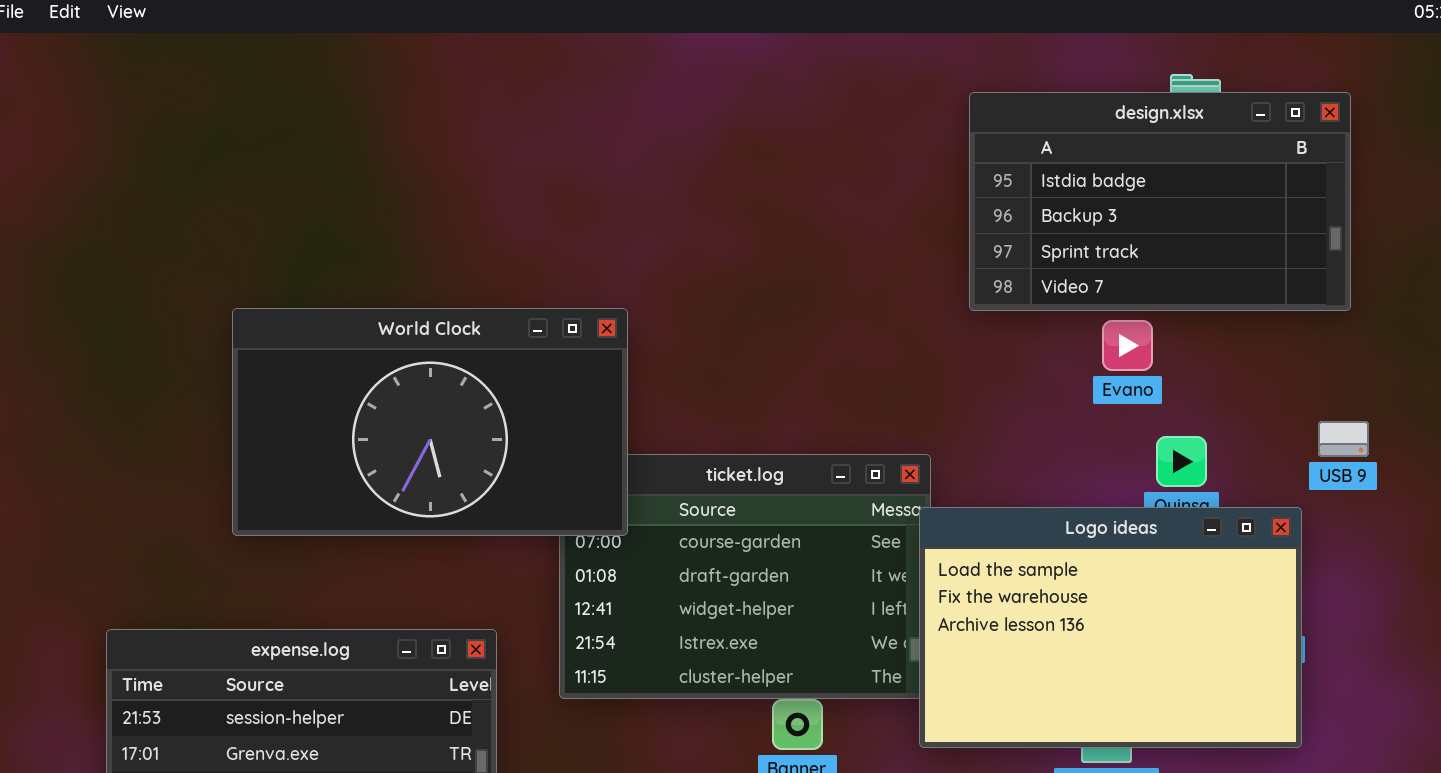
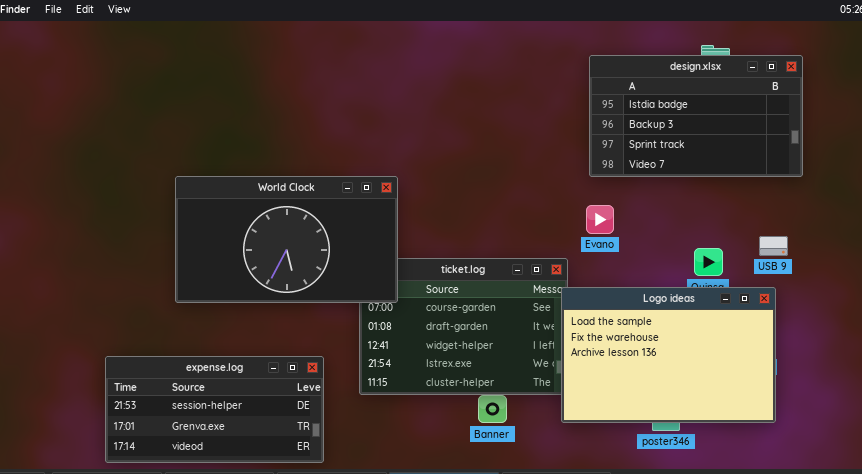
Evano: [1102,320,1153,371] -> [586,205,614,234], moved
USB 9: [1318,421,1369,457] -> [759,236,788,256], moved

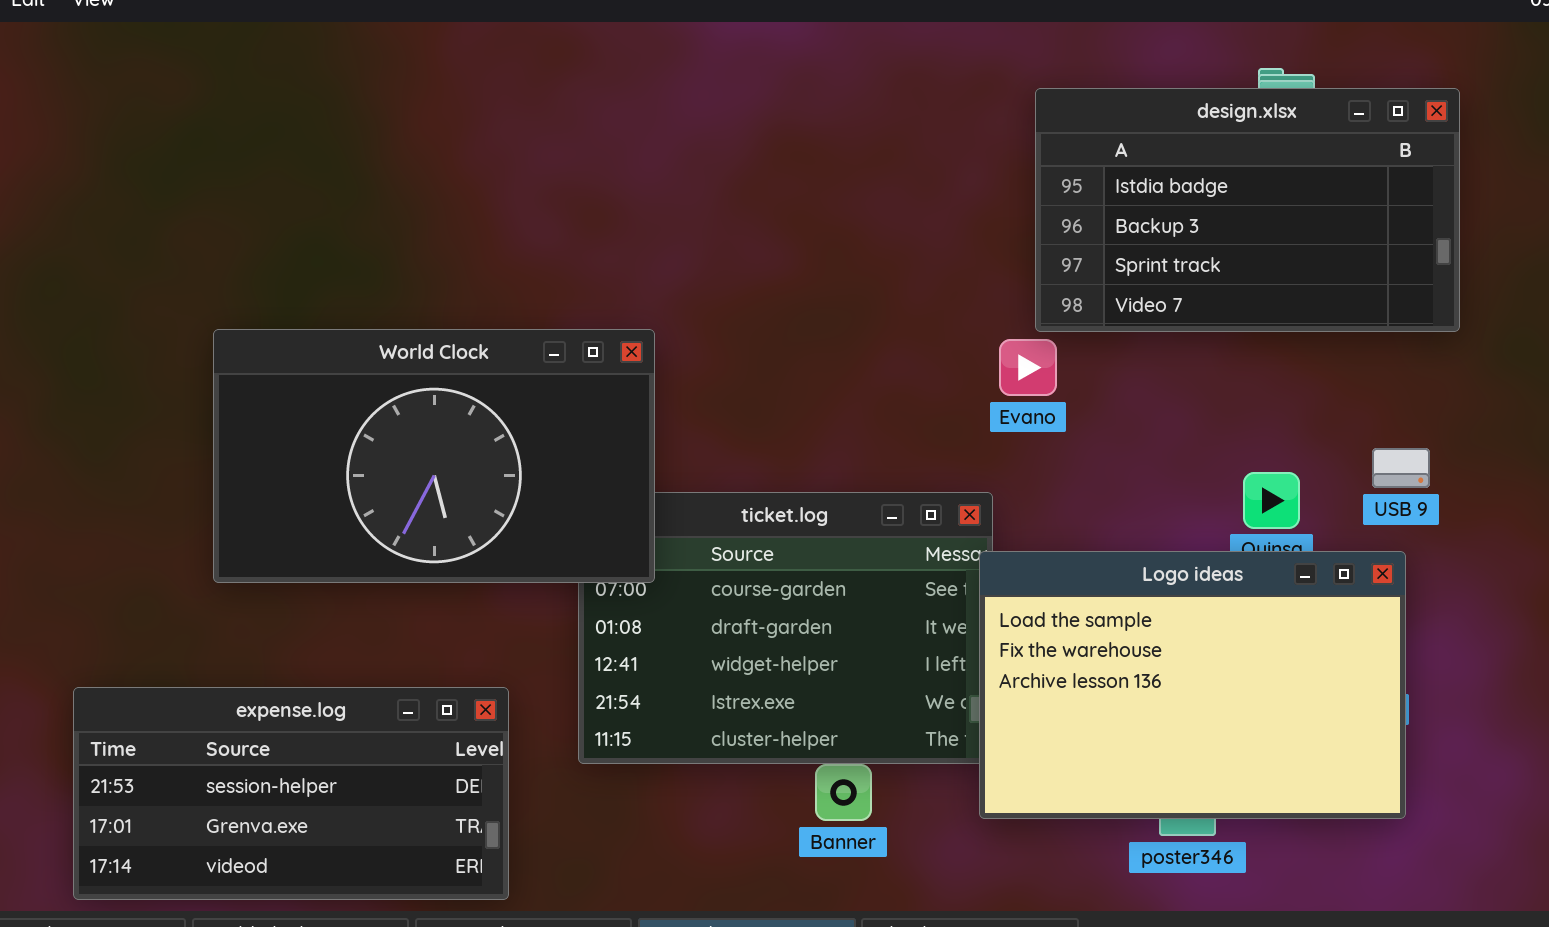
Evano: [586,205,614,234] -> [999,339,1057,396], moved

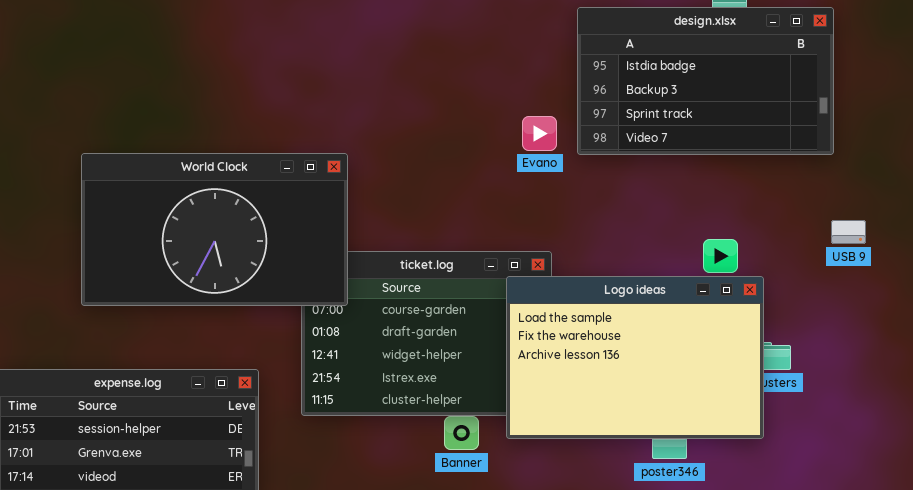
Evano: [999,339,1057,396] -> [522,116,557,151], moved
USB 9: [1372,448,1430,488] -> [831,220,866,244], moved
Logo ideas: [979,551,1406,819] -> [506,276,764,439], moved

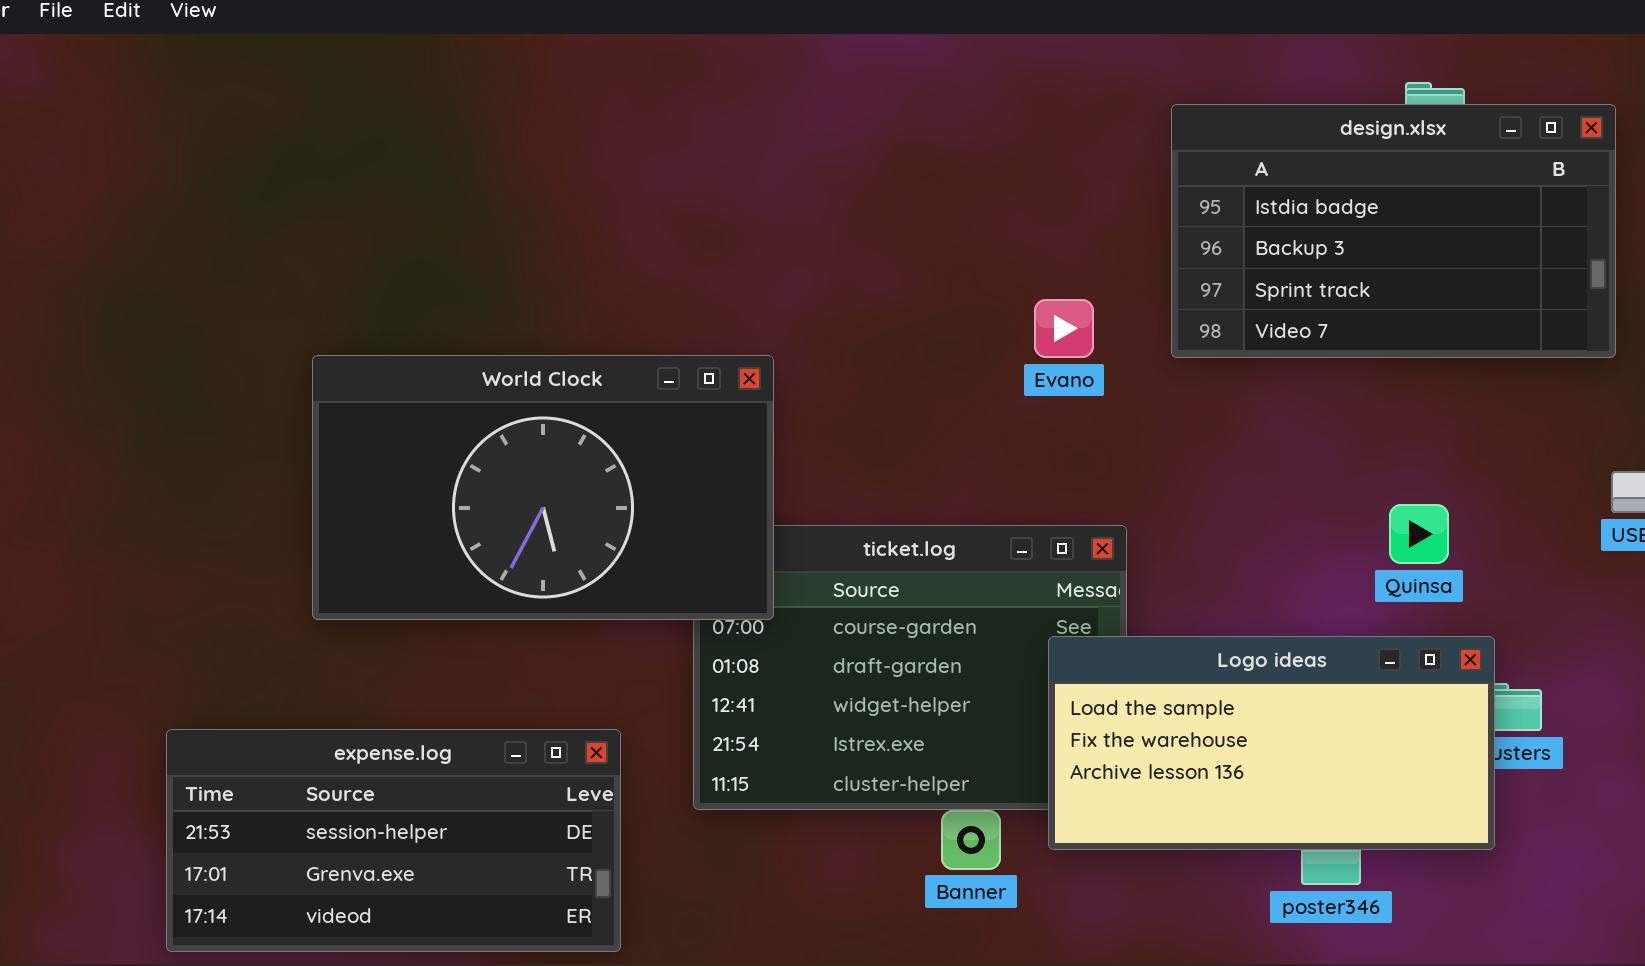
Evano: [522,116,557,151] -> [1034,299,1094,358], moved
Logo ideas: [506,276,764,439] -> [1048,636,1495,850], resized

